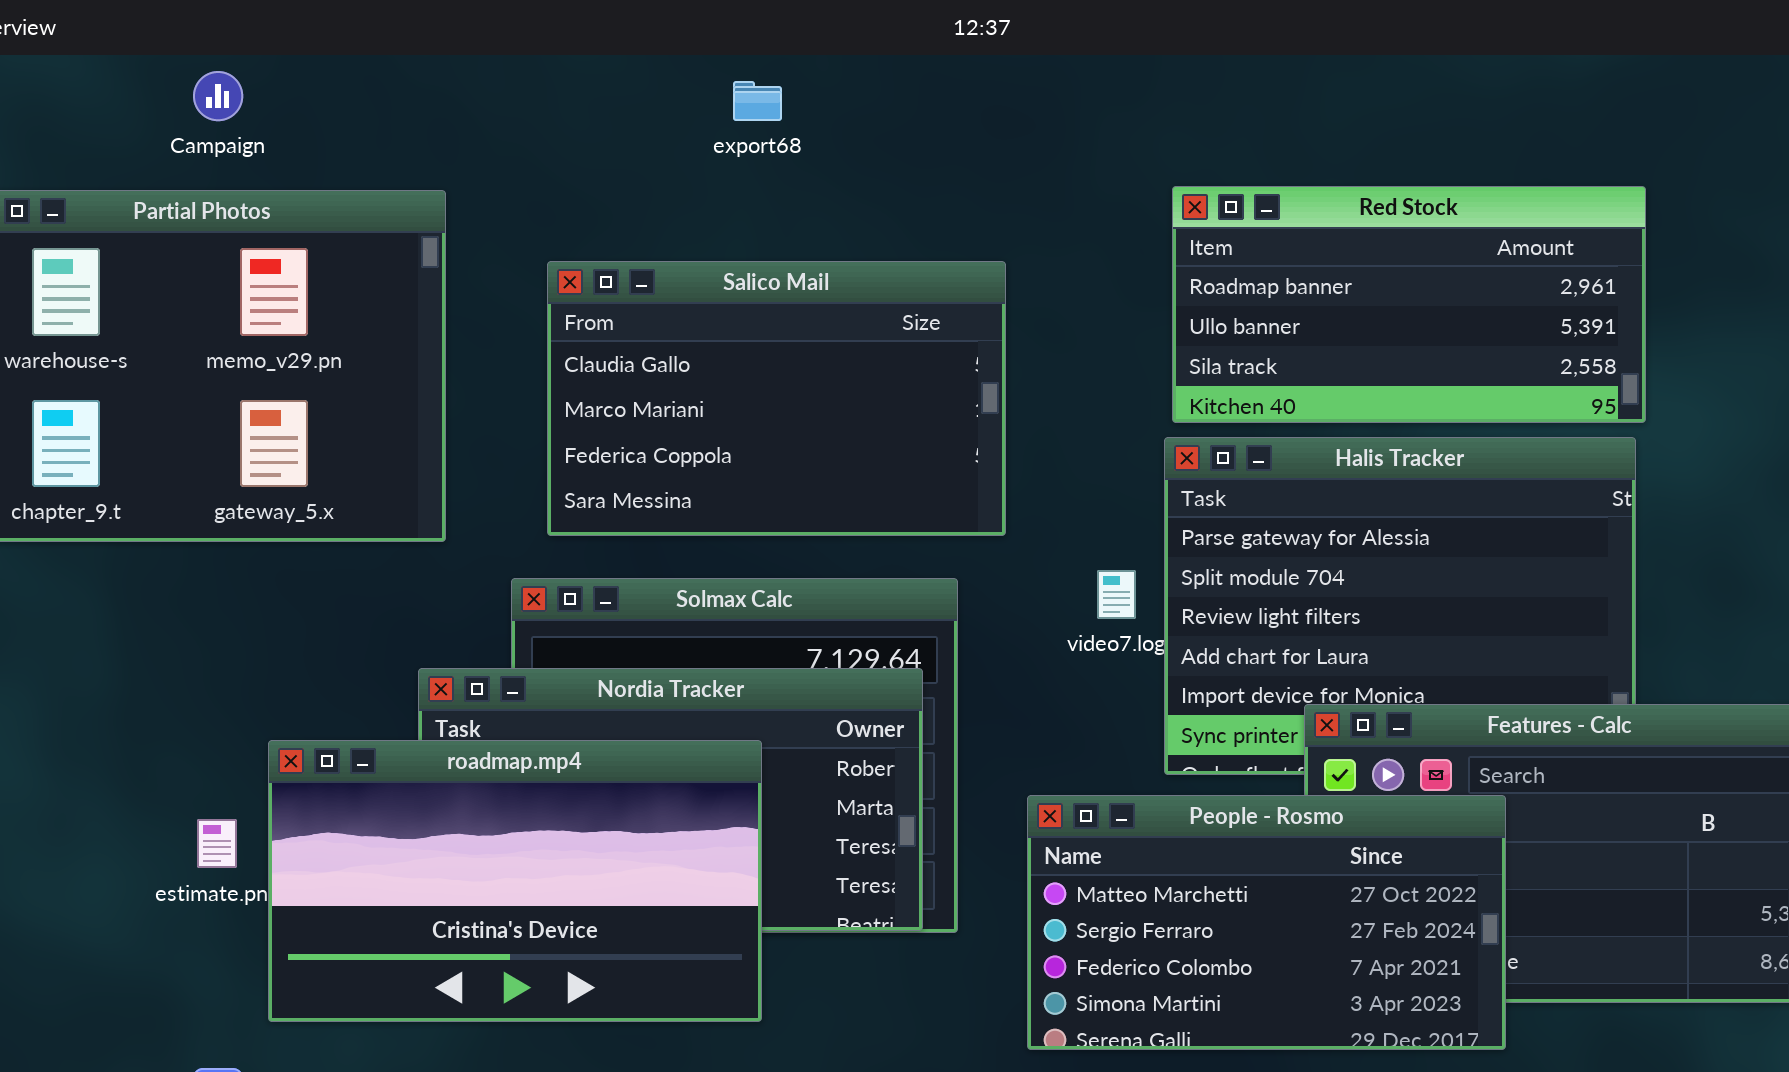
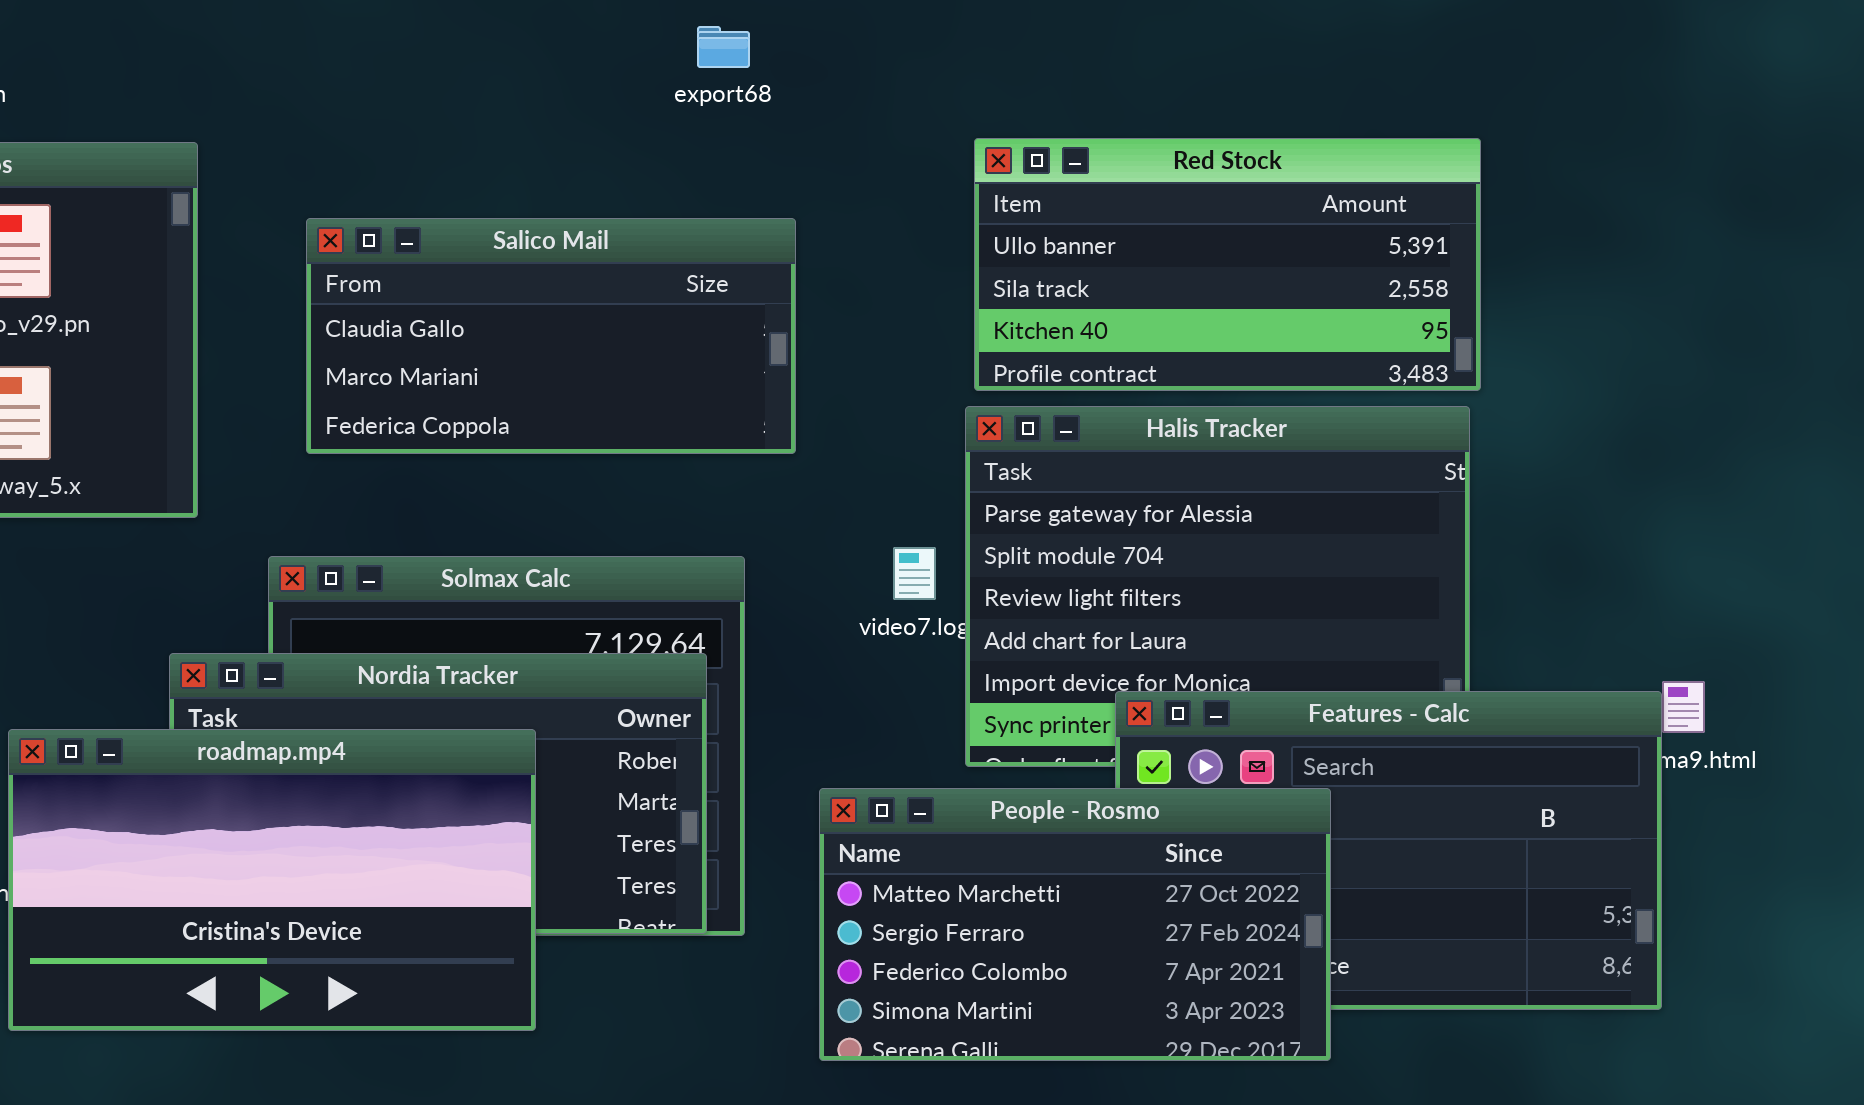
export68: [733,81,782,121] -> [697,26,750,68], moved
Red Stock: [1172,186,1646,423] -> [974,138,1481,391], scrolled down 1 row
Salico Mail: [547,261,1006,536] -> [306,218,796,454], resized

